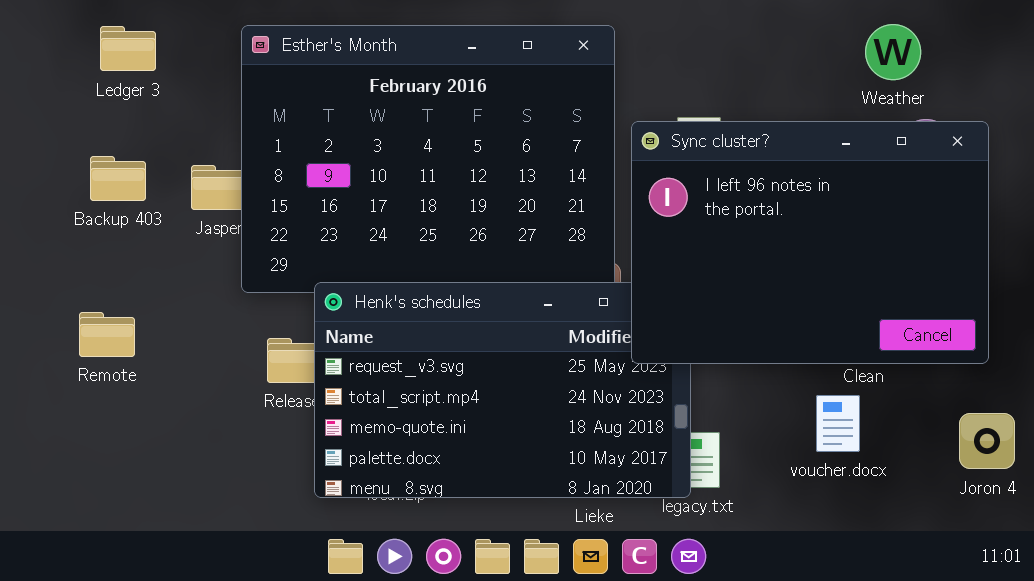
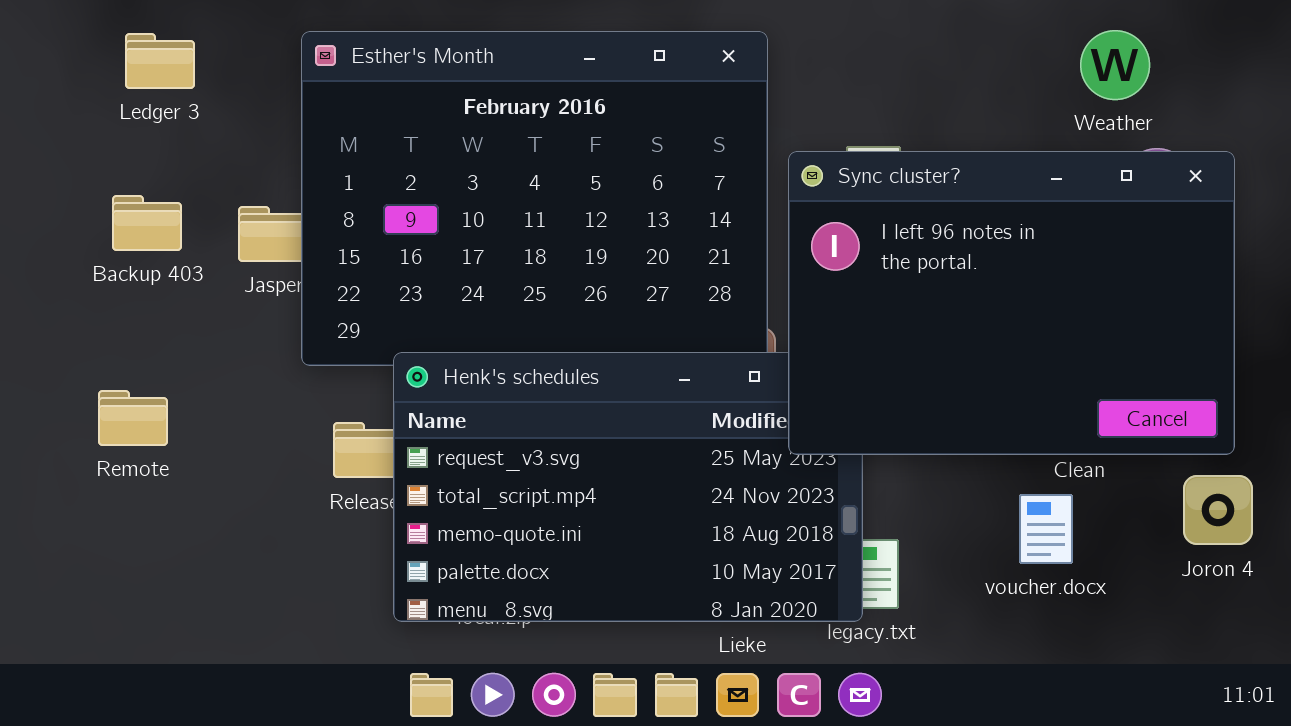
Joron 4: [959,413,1015,469] -> [1183,475,1253,545], moved

